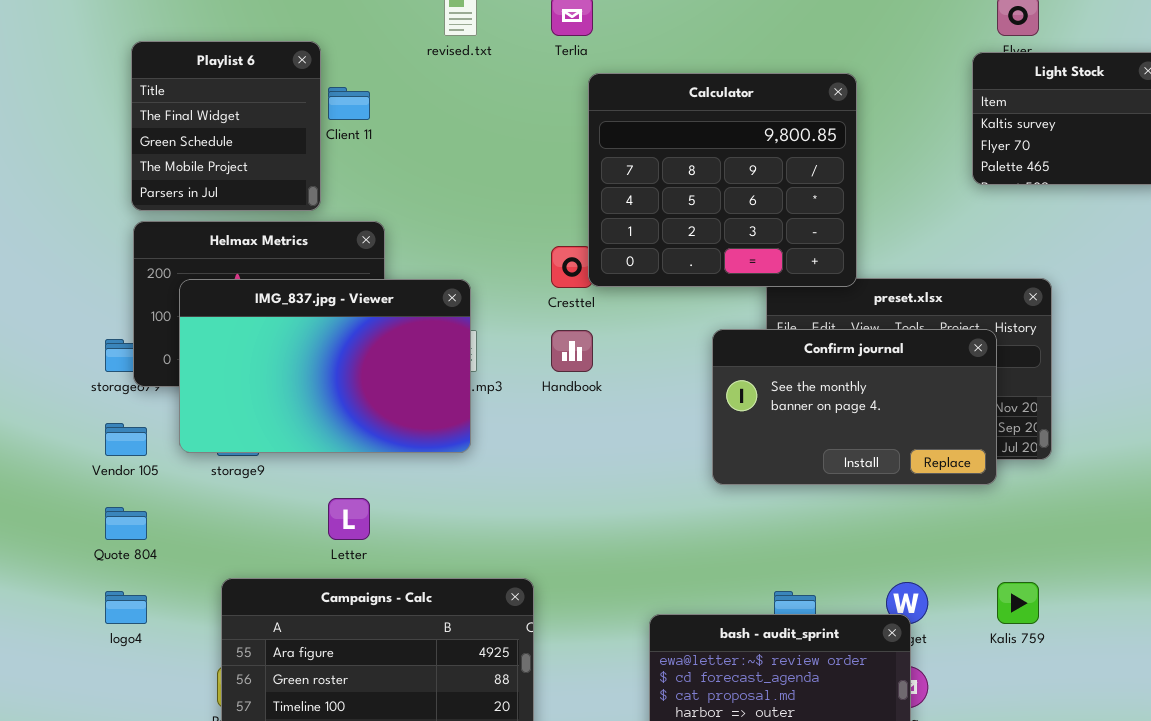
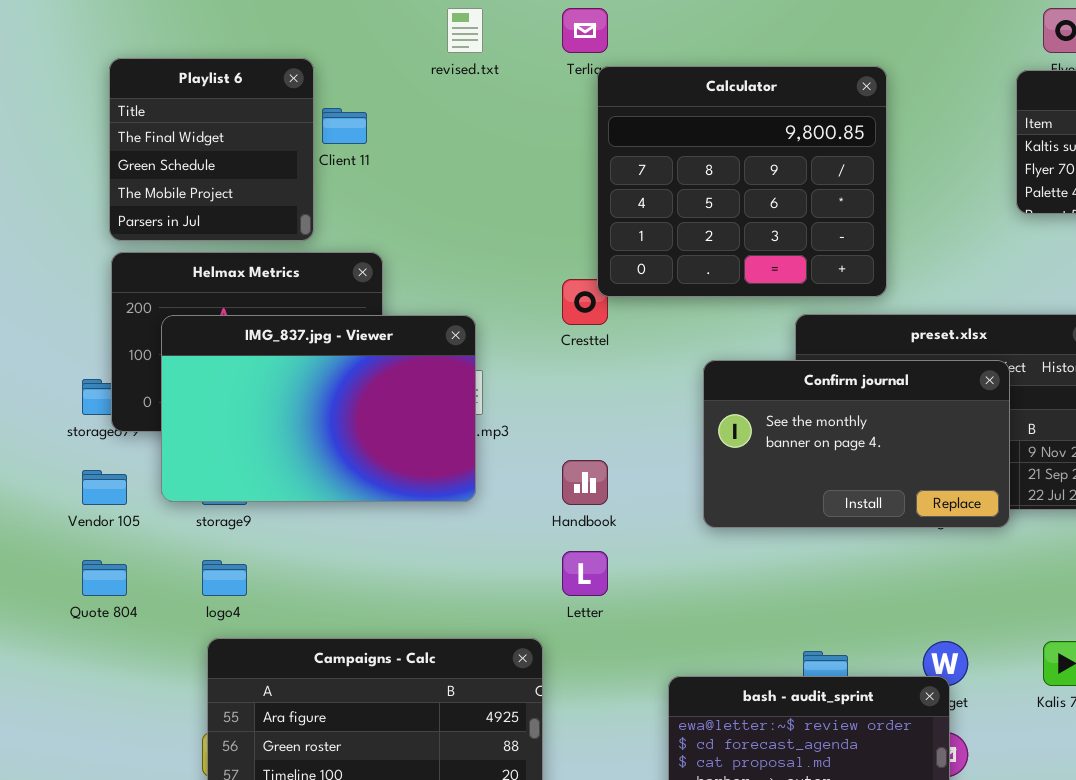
Calculator: [588,73,857,287] -> [597,66,887,297], moved
Confirm journal: [712,329,997,485] -> [703,360,1010,528], moved
Handbook: [551,330,593,372] -> [562,460,608,505], moved
Letter: [328,498,370,540] -> [562,551,608,596], moved
logo4: [105,591,147,624] -> [202,560,247,596], moved

